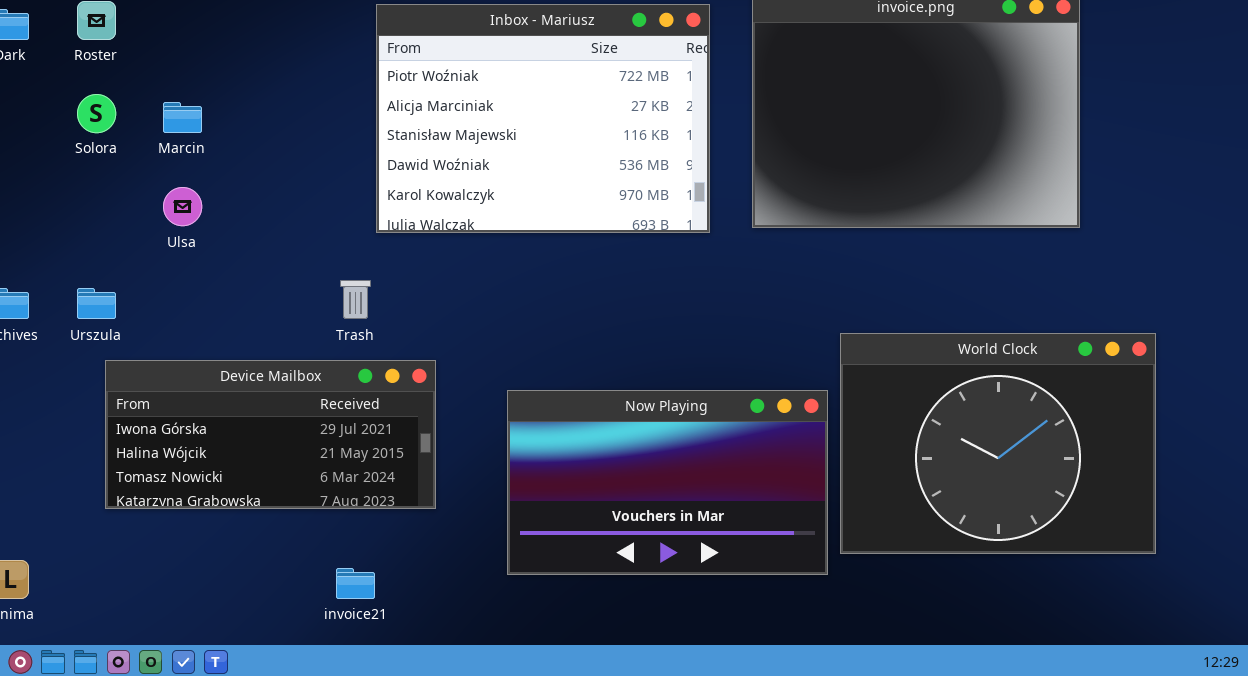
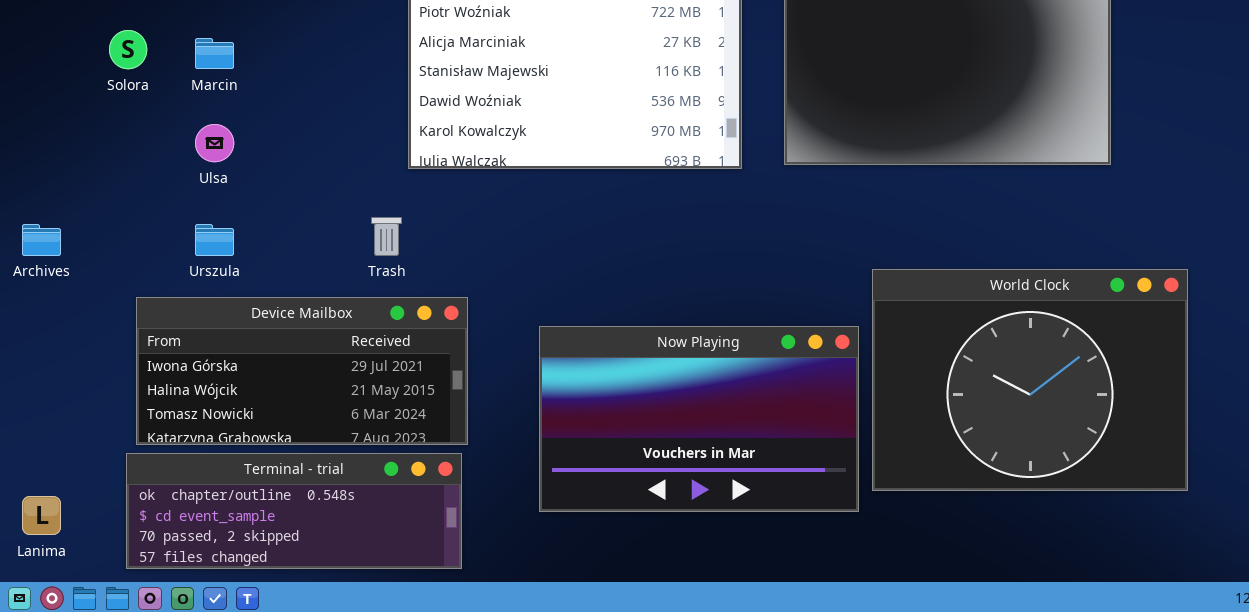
Urszula: [77,288,116,319] -> [195,224,234,256], moved
Terminal - trial: none -> [126,453,462,569], opened

